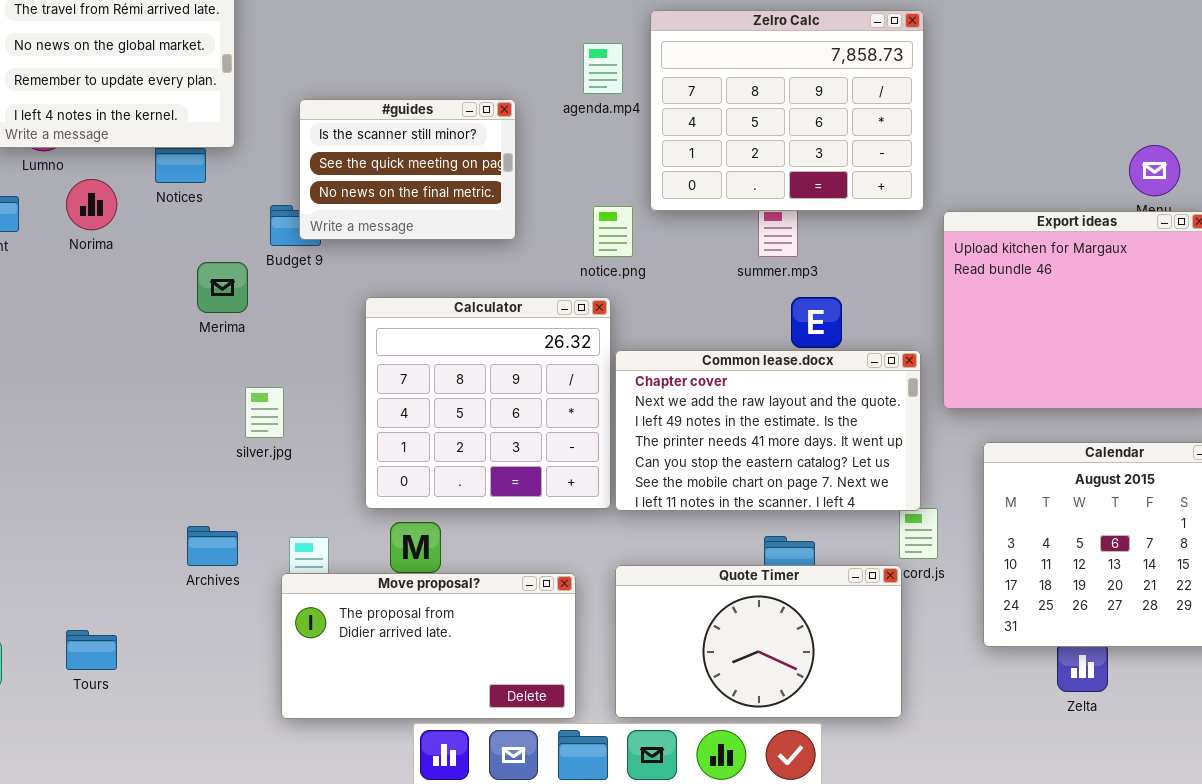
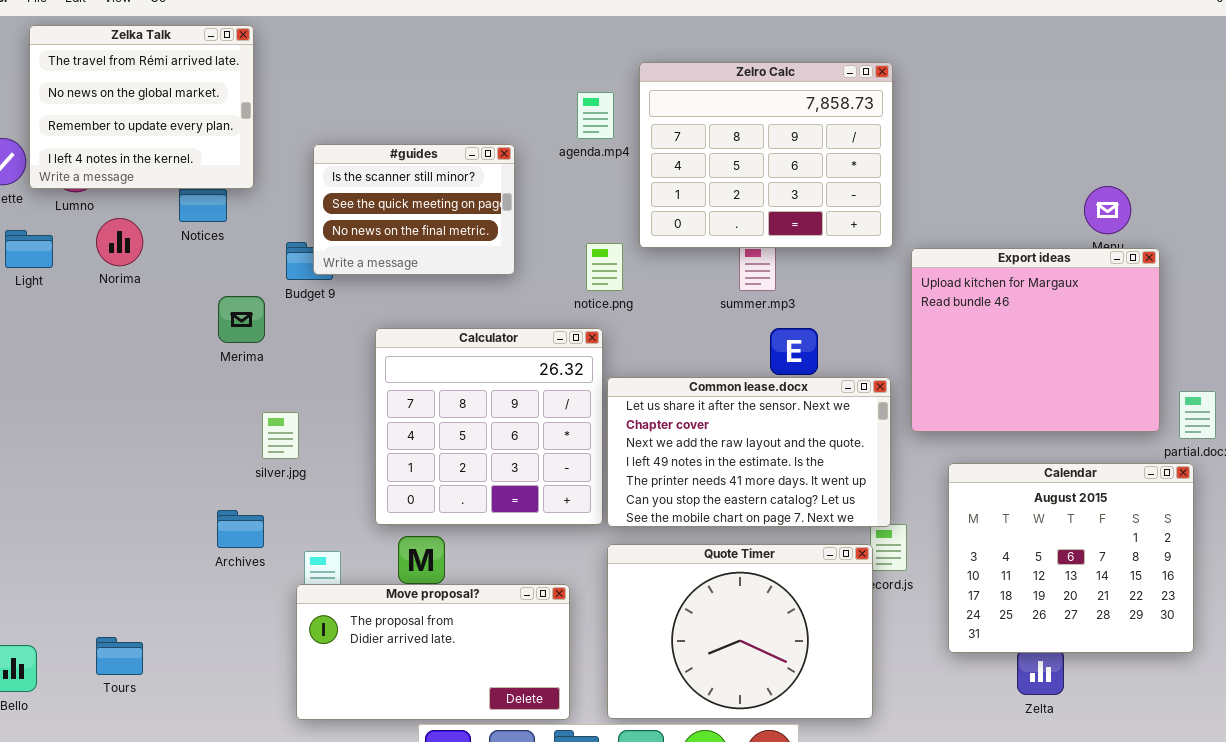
Common lease.docx: [615,350,921,511] -> [607,377,891,527], scrolled up 1 row
Archives: [187,526,238,566] -> [217,510,264,548], moved
Quote Timer: [615,565,902,718] -> [607,544,873,719], resized

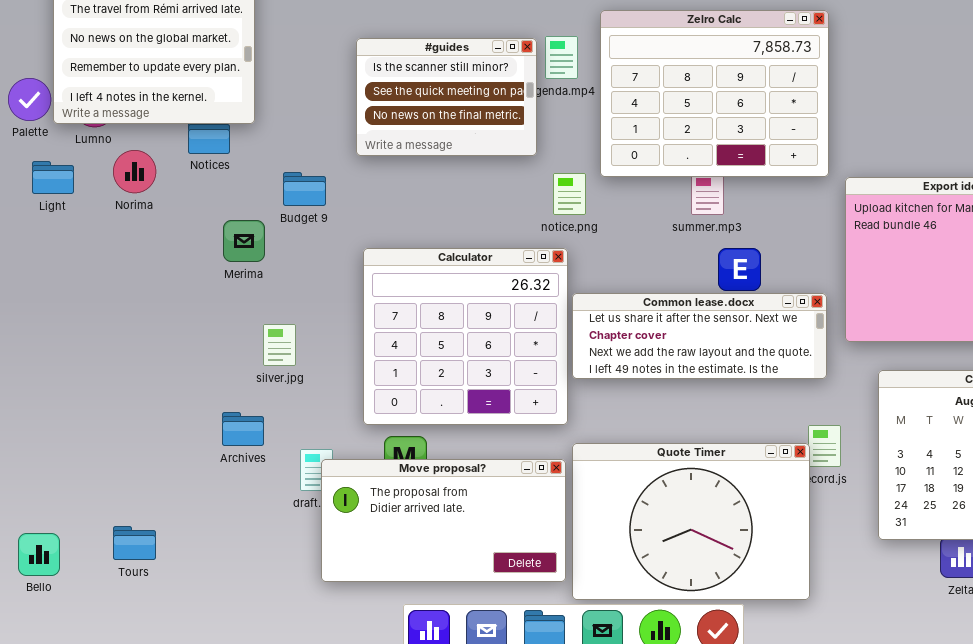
#guides: [313,144,515,275] -> [356,38,537,156], moved
Common lease.docx: [607,377,891,527] -> [572,293,827,379], resized
Move proposal?: [296,584,570,720] -> [321,459,566,582], moved

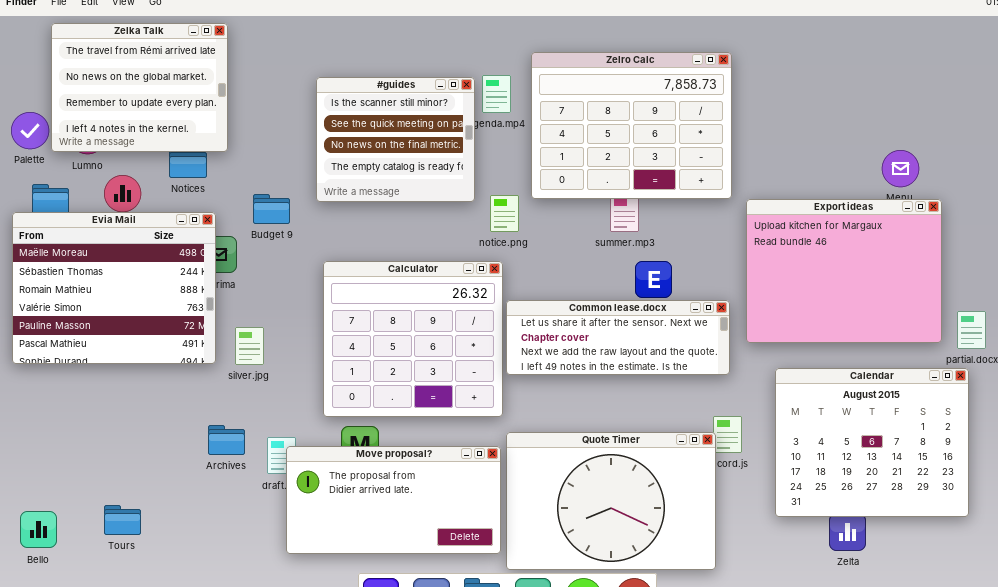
#guides: [356,38,537,156] -> [316,77,475,202], resized
Evia Mail: none -> [12,212,216,364], opened
Archives: [222,412,264,446] -> [208,425,245,455], moved

